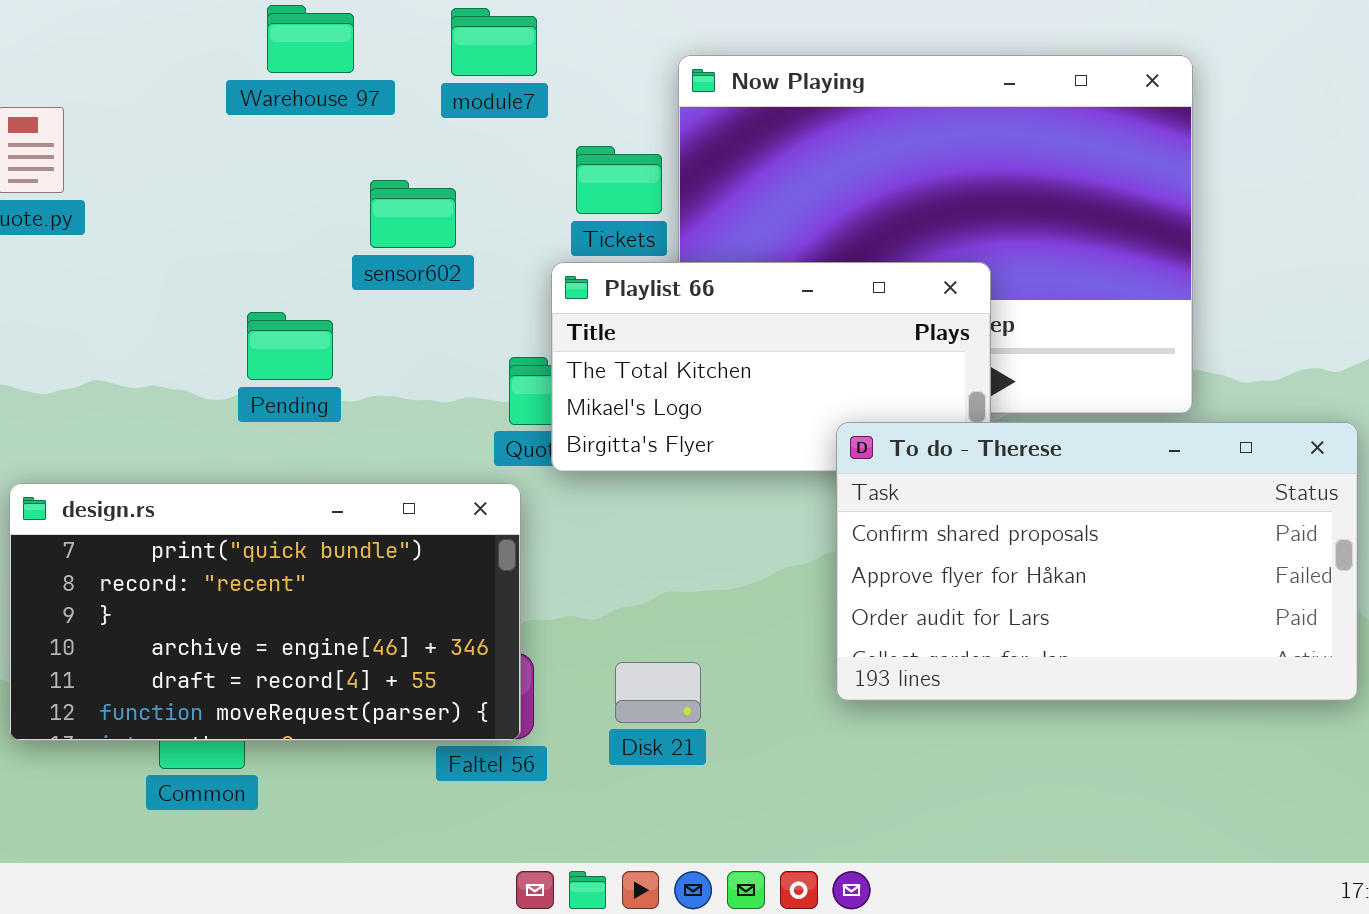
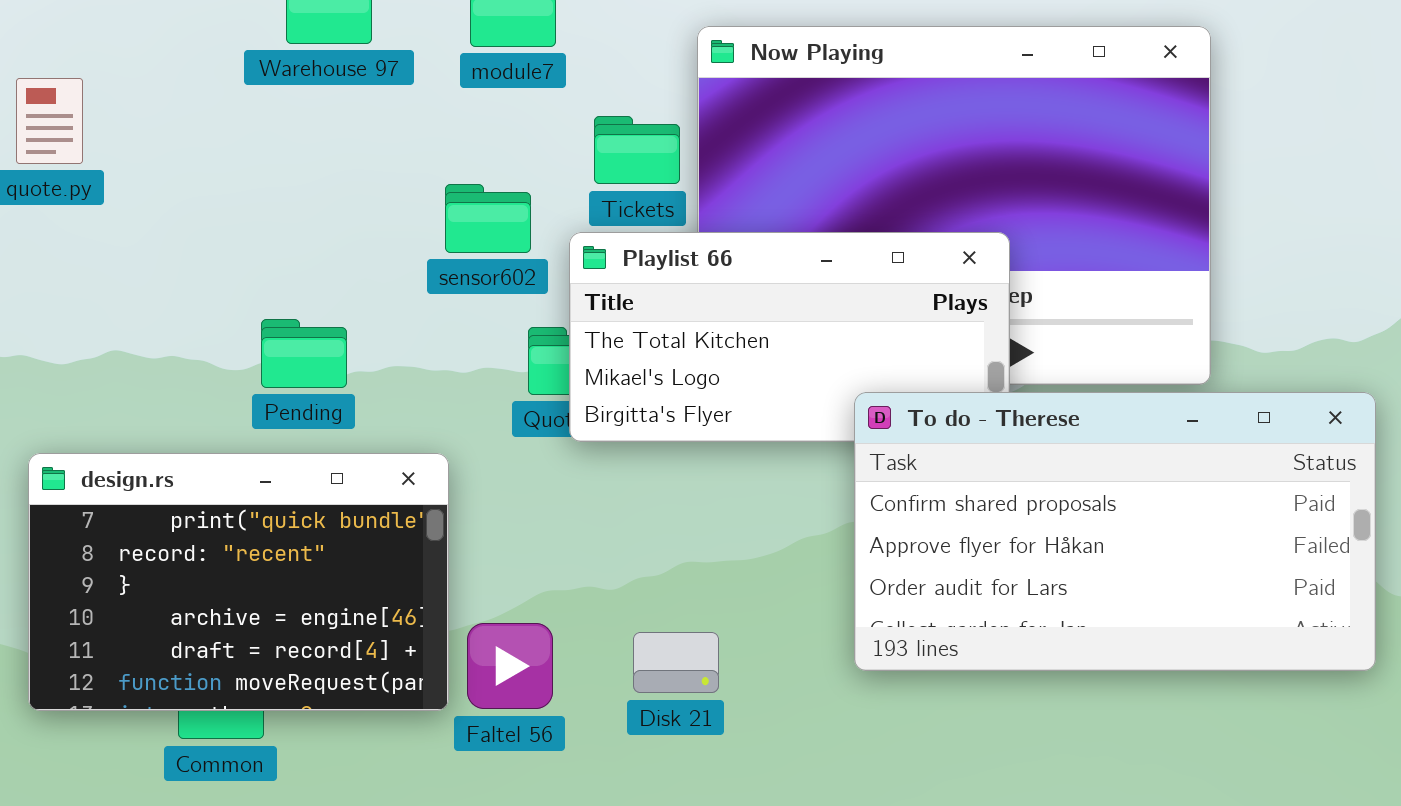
sensor602: [370,180,456,248] -> [445,184,531,253], moved
Pending: [247,312,333,380] -> [261,319,347,388], moved
design.rs: [9,483,521,741] -> [28,453,449,711], resized

